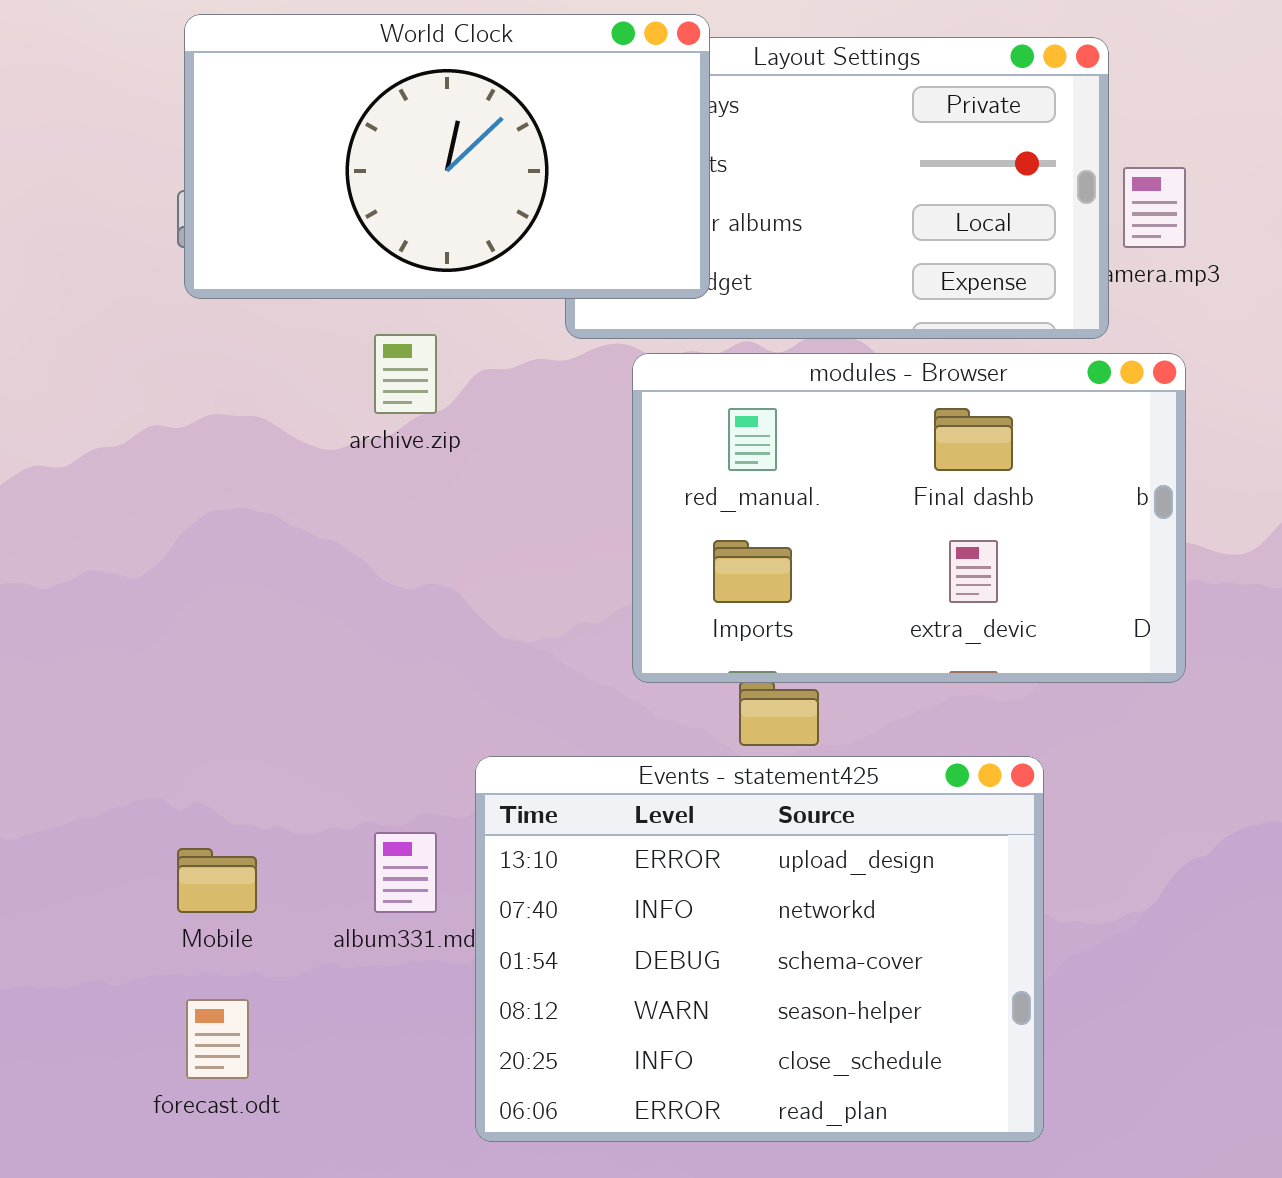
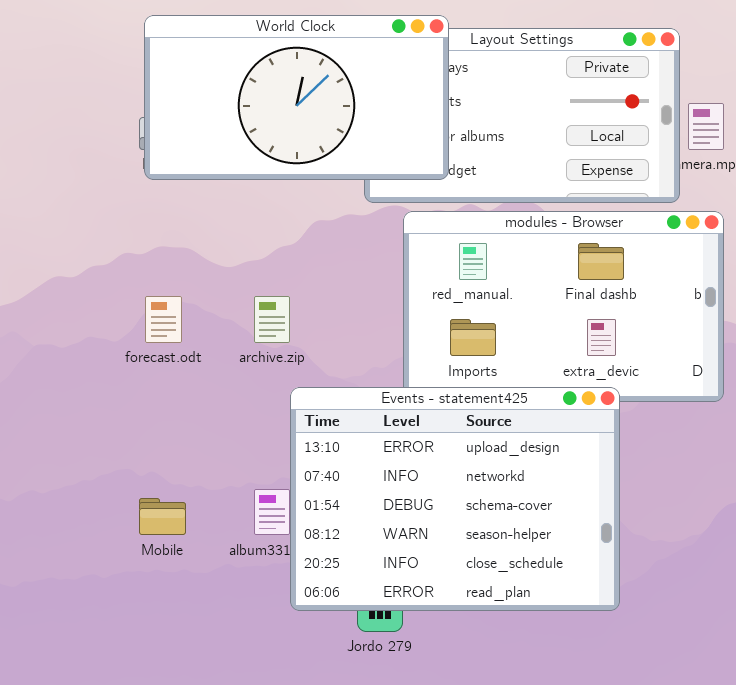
archive.zip: [374,334,437,414] -> [254,296,290,343], moved
Events - statement425: [475,756,1044,1142] -> [290,387,620,611], moved
forecast.odt: [186,999,249,1079] -> [145,296,182,343], moved

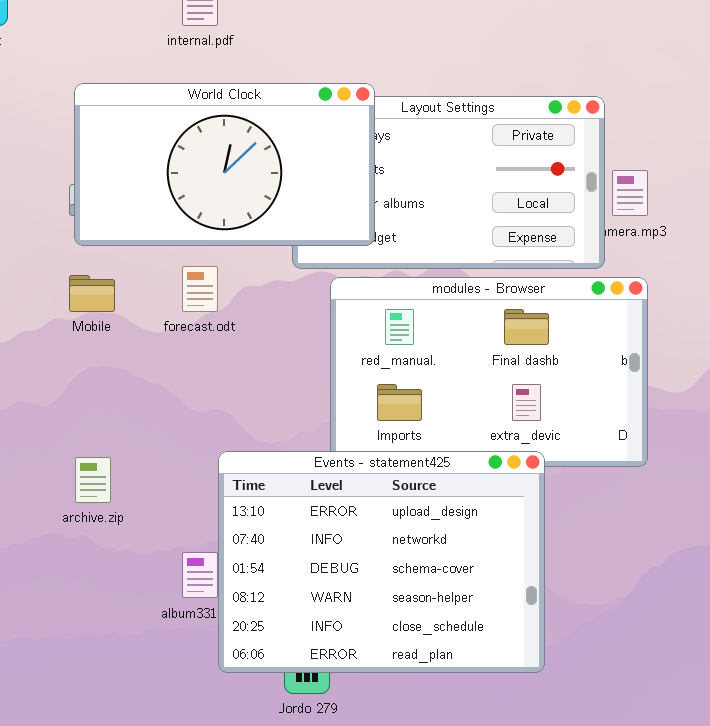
forecast.odt: [145,296,182,343] -> [182,266,218,312], moved
archive.zip: [254,296,290,343] -> [75,457,111,503], moved
Mobile: [139,498,186,535] -> [69,275,115,312], moved

